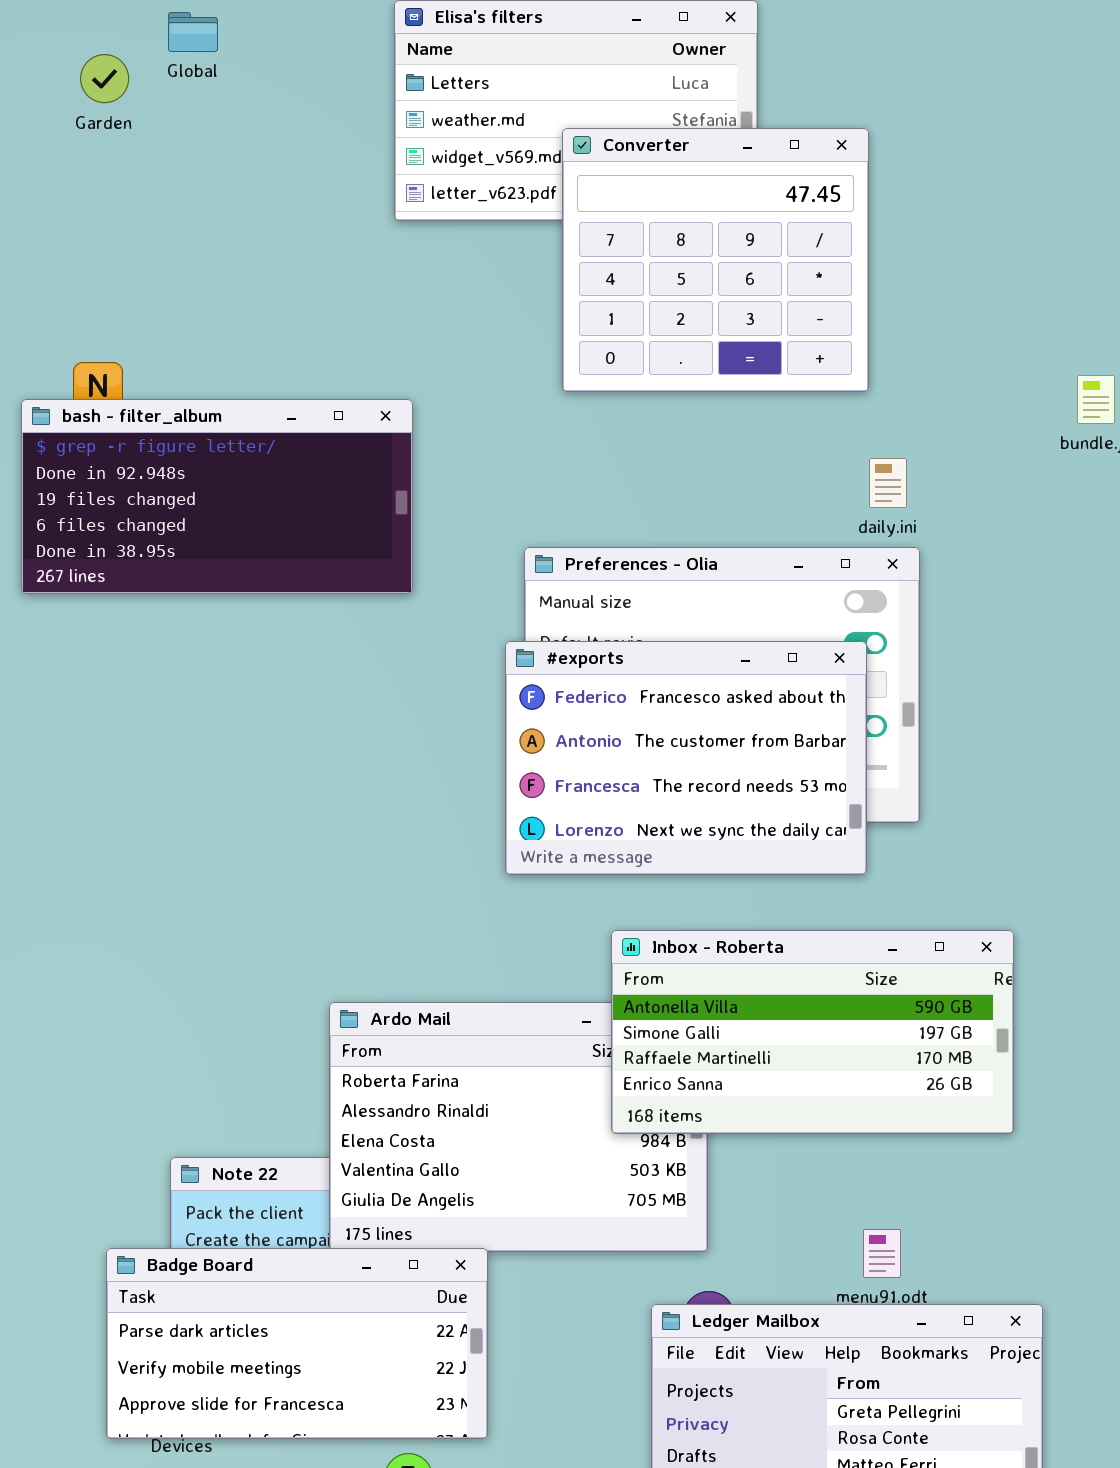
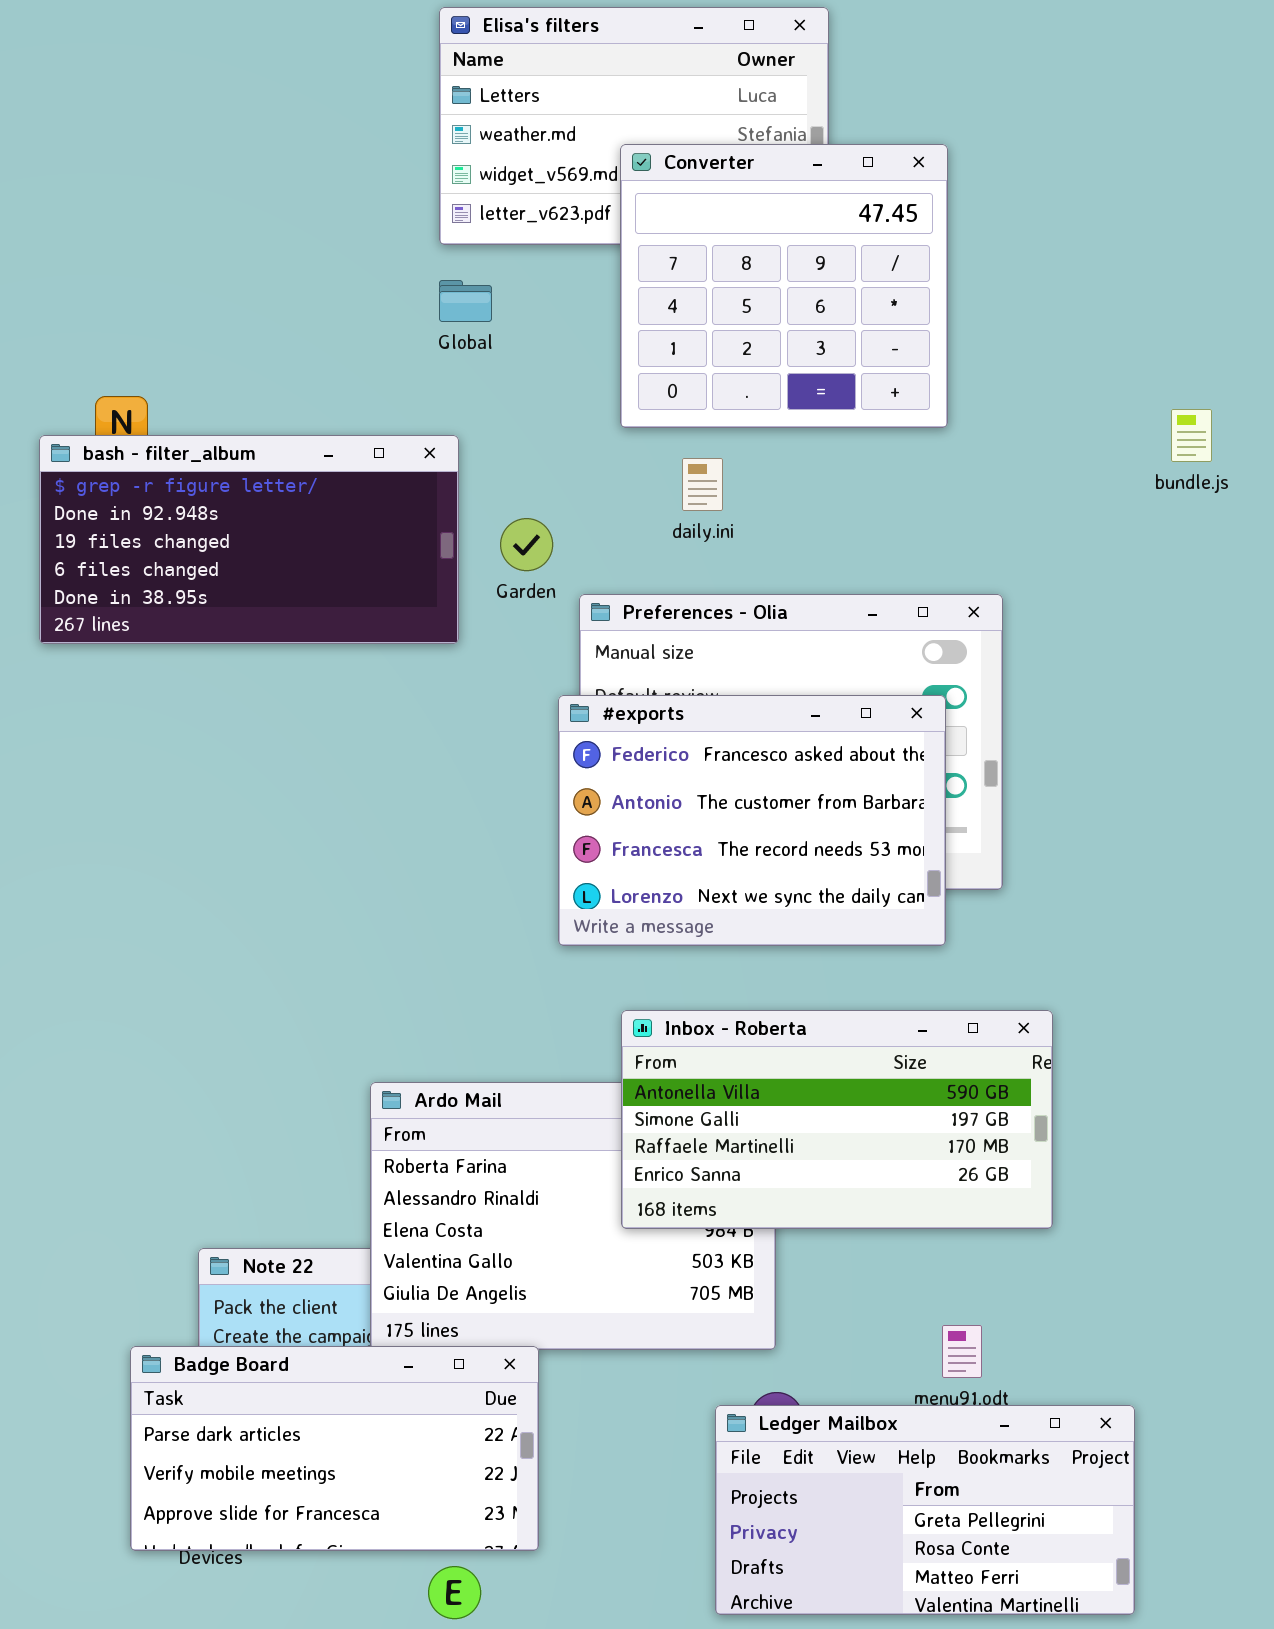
Global: [168,12,218,52] -> [439,280,492,322], moved
Garden: [80,54,129,103] -> [500,518,553,571], moved
daily.ini: [869,458,907,508] -> [682,458,723,511], moved
Inbox - Roberta: [611,930,1014,1134] -> [621,1010,1053,1229], moved

